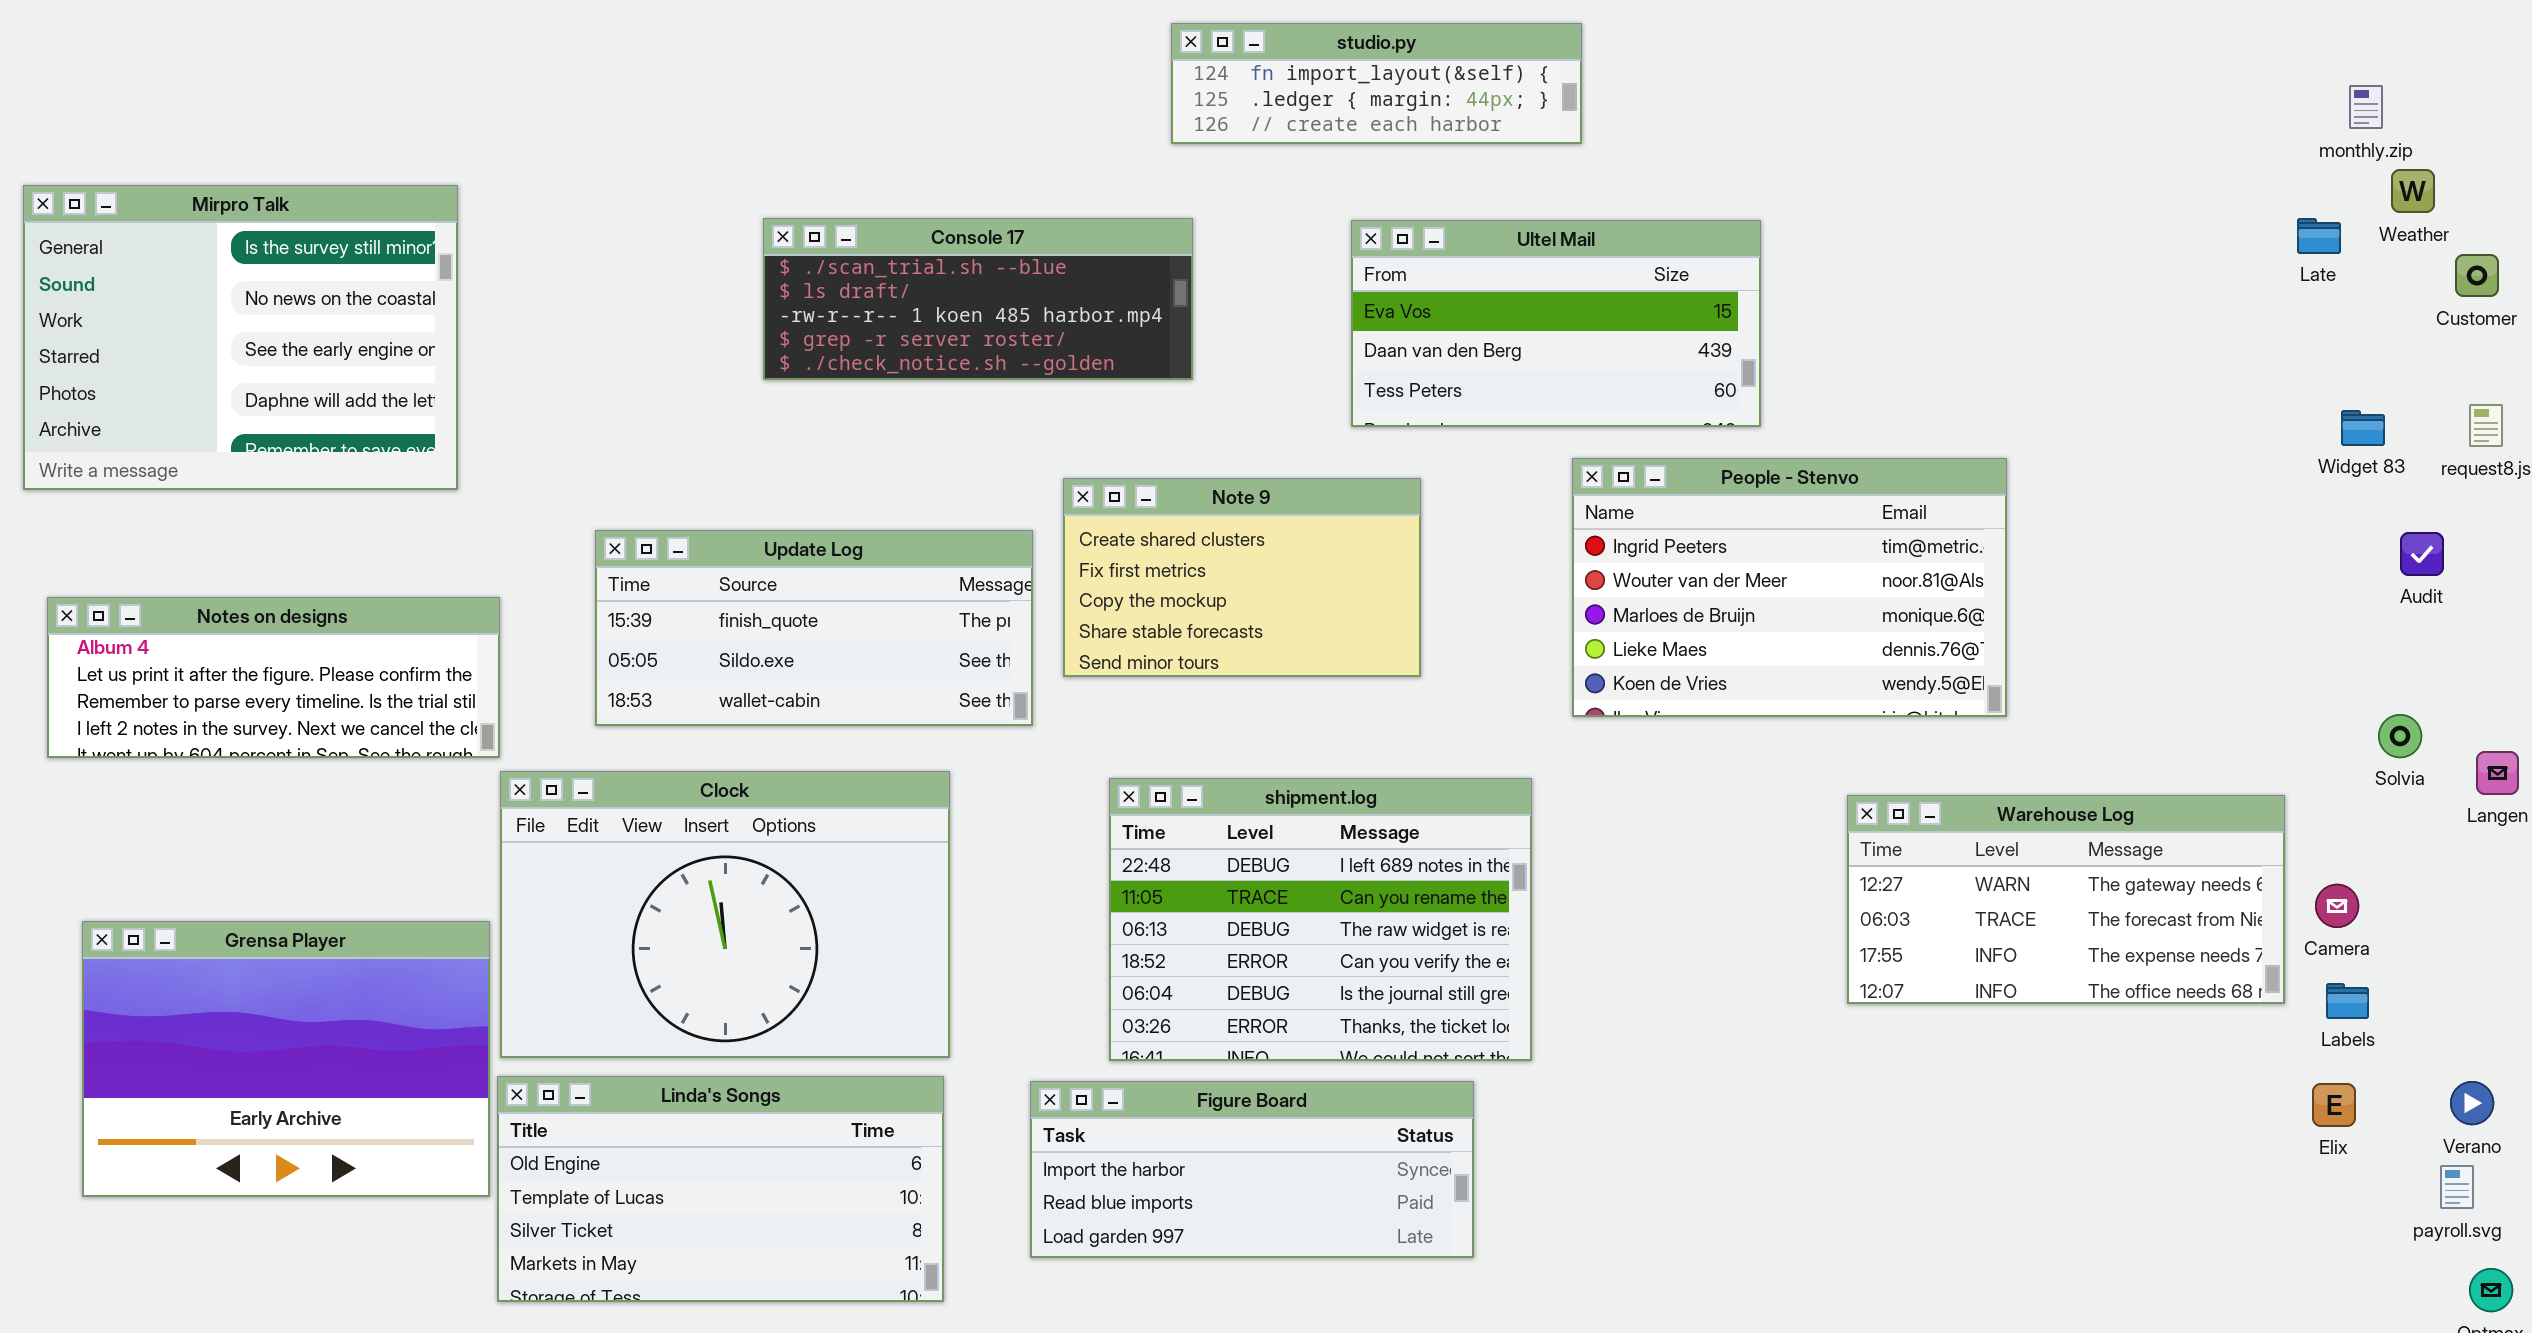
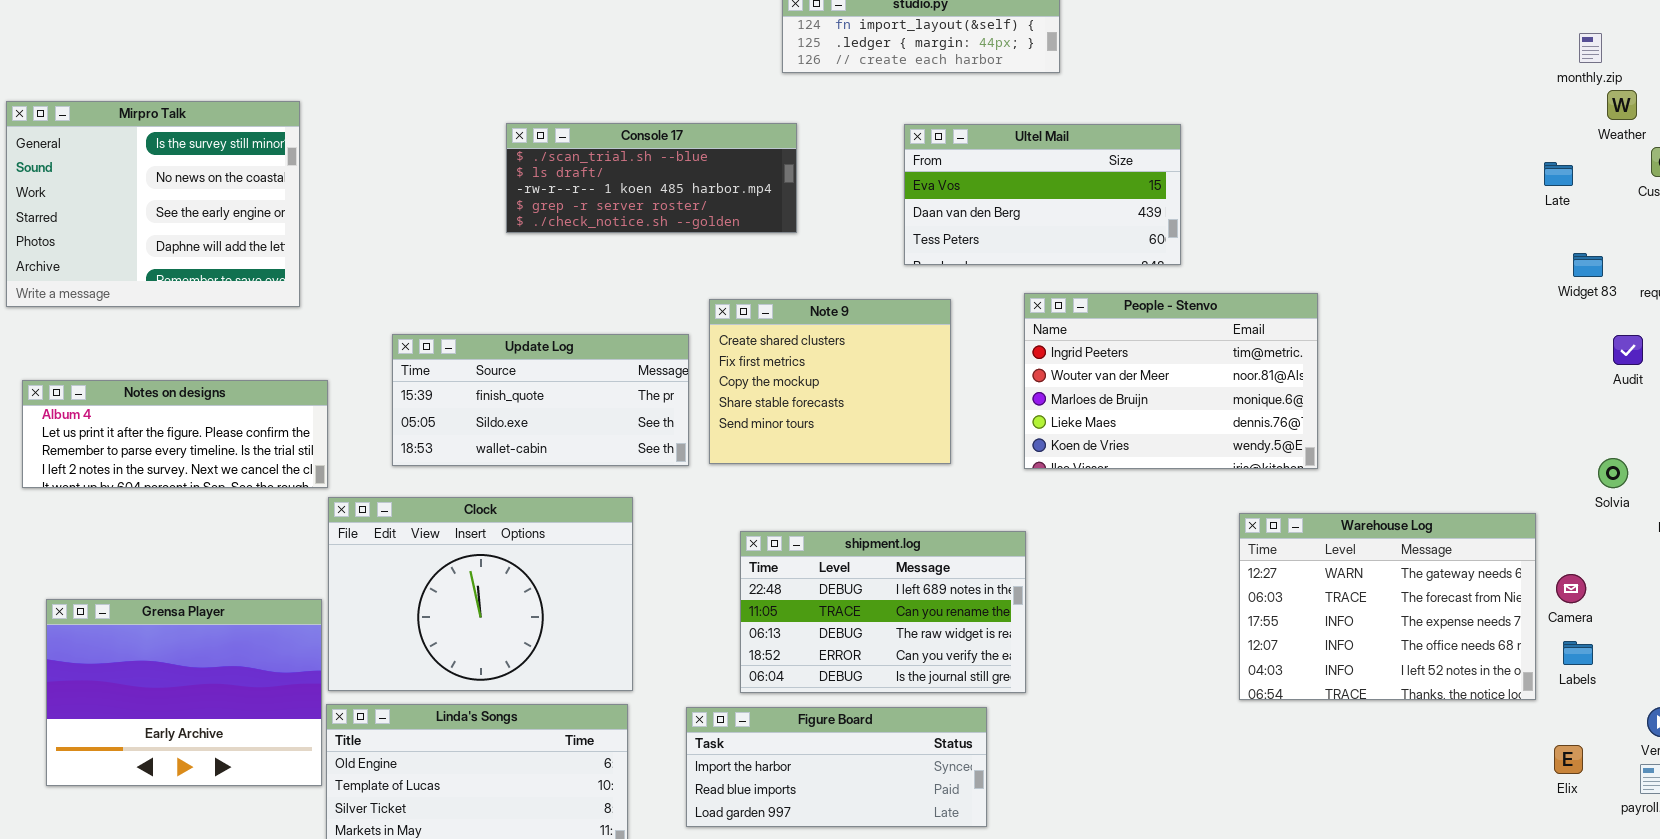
Late: [2297,218,2341,254] -> [1544,162,1573,186], moved
People - Stenvo: [1572,458,2007,717] -> [1024,293,1318,469], moved
Note 9: [1063,478,1421,677] -> [709,299,951,464], resized
shipment.log: [1109,778,1532,1061] -> [740,531,1026,693], resized
Warehouse Log: [1847,795,2285,1004] -> [1239,513,1536,700], resized
Elix: [2312,1083,2356,1127] -> [1554,745,1583,774], moved

